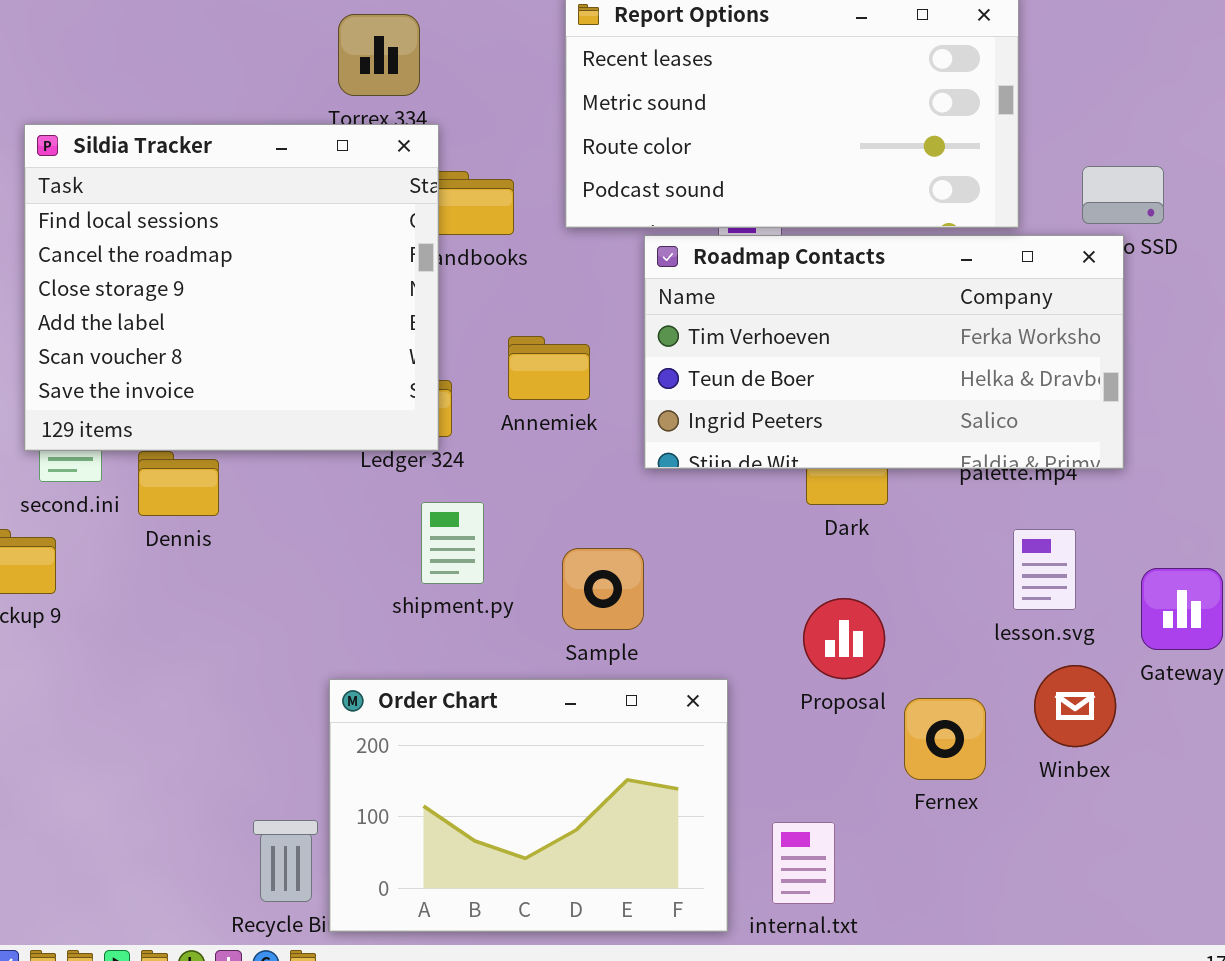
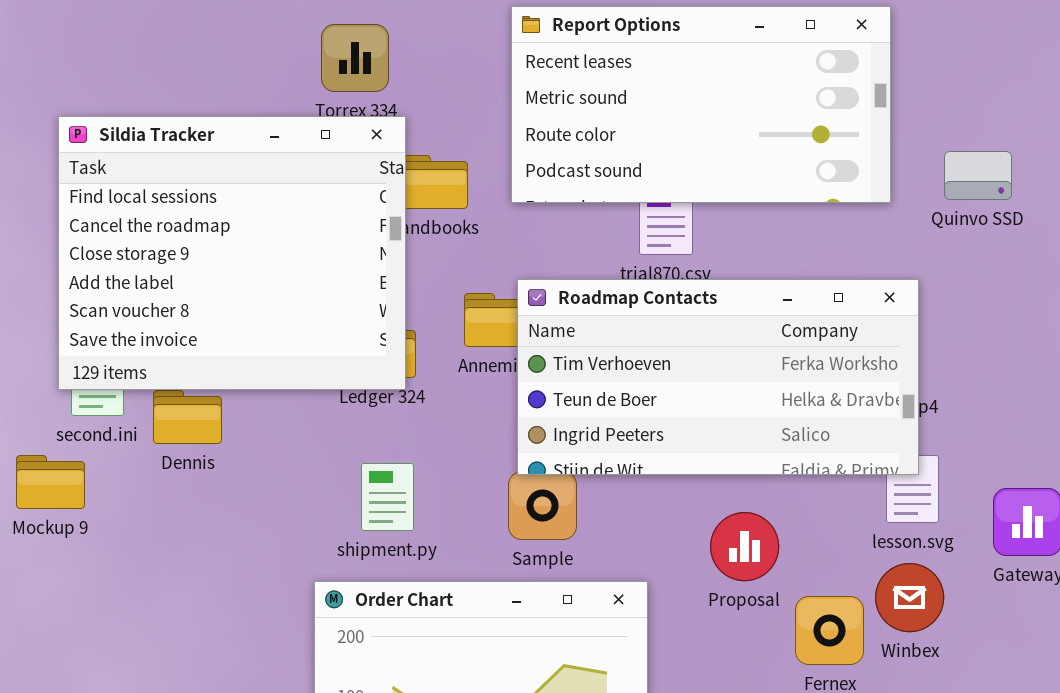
Roadmap Contacts: [644,235,1124,469] -> [517,279,919,475], moved
shipment.py: [421,502,484,584] -> [361,463,414,531], moved
Winbex: [1034,665,1116,747] -> [875,563,944,632], moved

